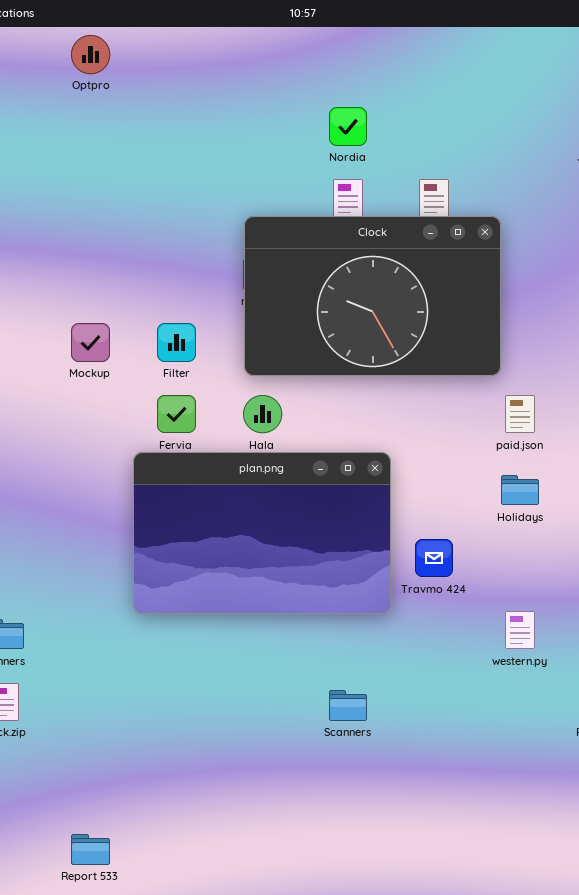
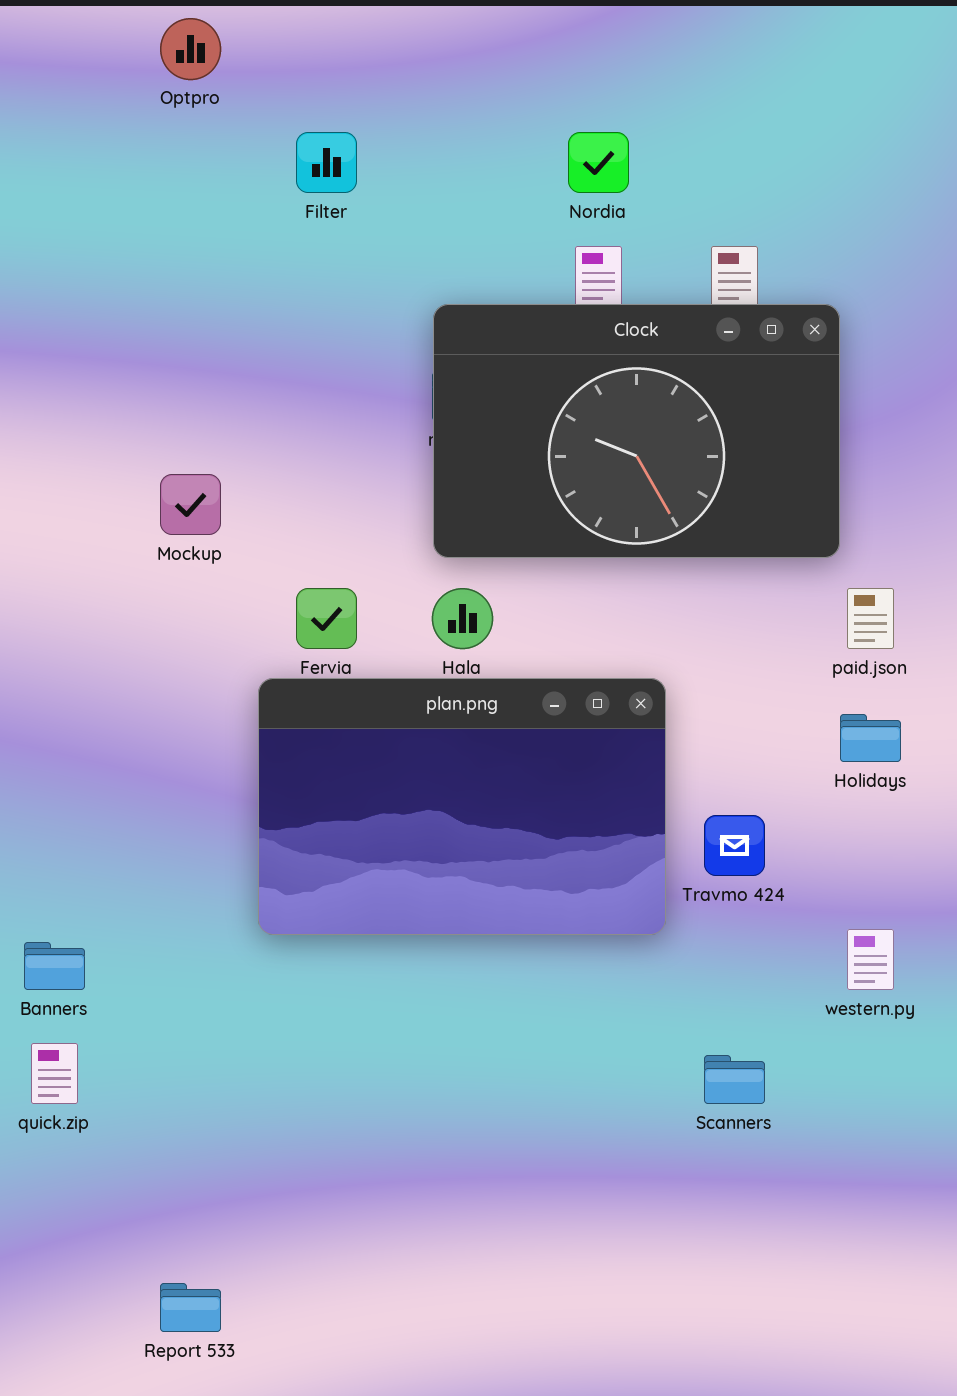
Filter: [157,323,196,362] -> [296,132,357,193], moved
Scanners: [329,690,367,721] -> [704,1055,765,1104], moved

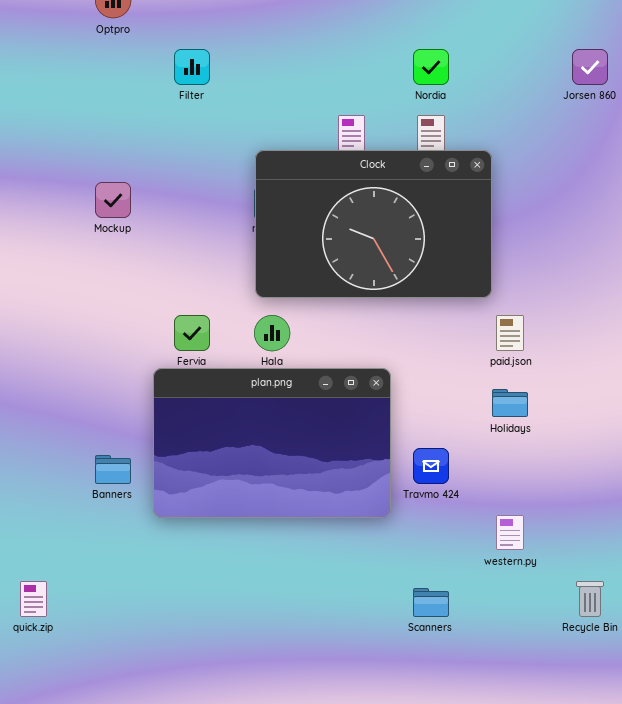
Nordia: [568,132,629,193] -> [413,49,449,85], moved
Mockup: [160,474,221,535] -> [95,182,131,218], moved
Banners: [24,942,85,990] -> [95,455,131,484], moved

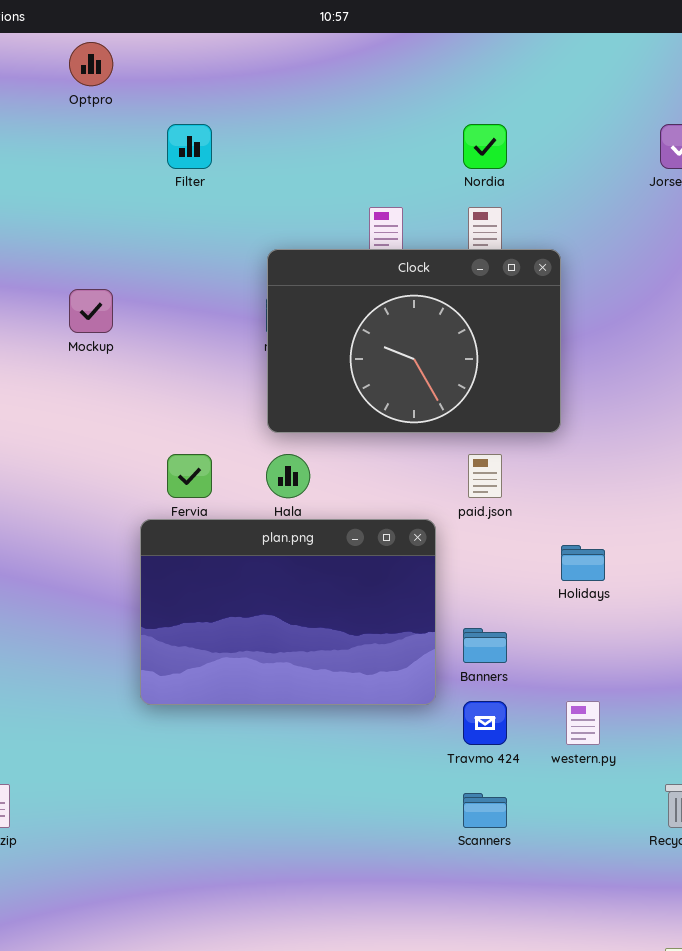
paid.json: [496,315,524,351] -> [468,454,502,498], moved
Travmo 424: [413,448,449,484] -> [463,701,507,745], moved
Banners: [95,455,131,484] -> [463,628,507,663], moved

